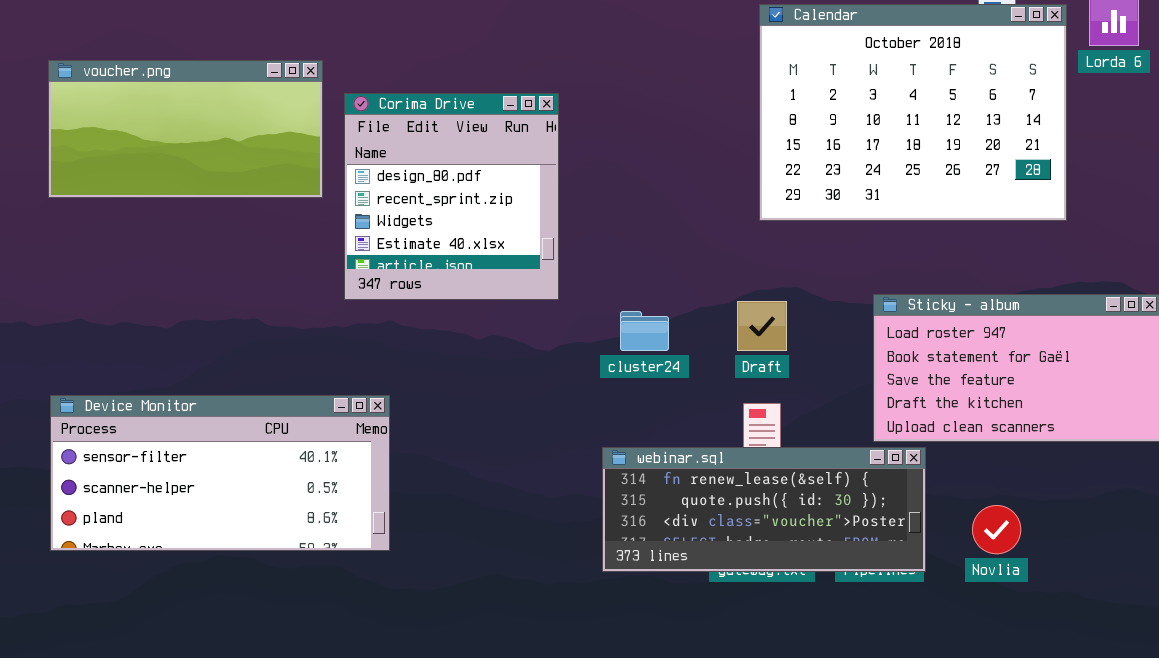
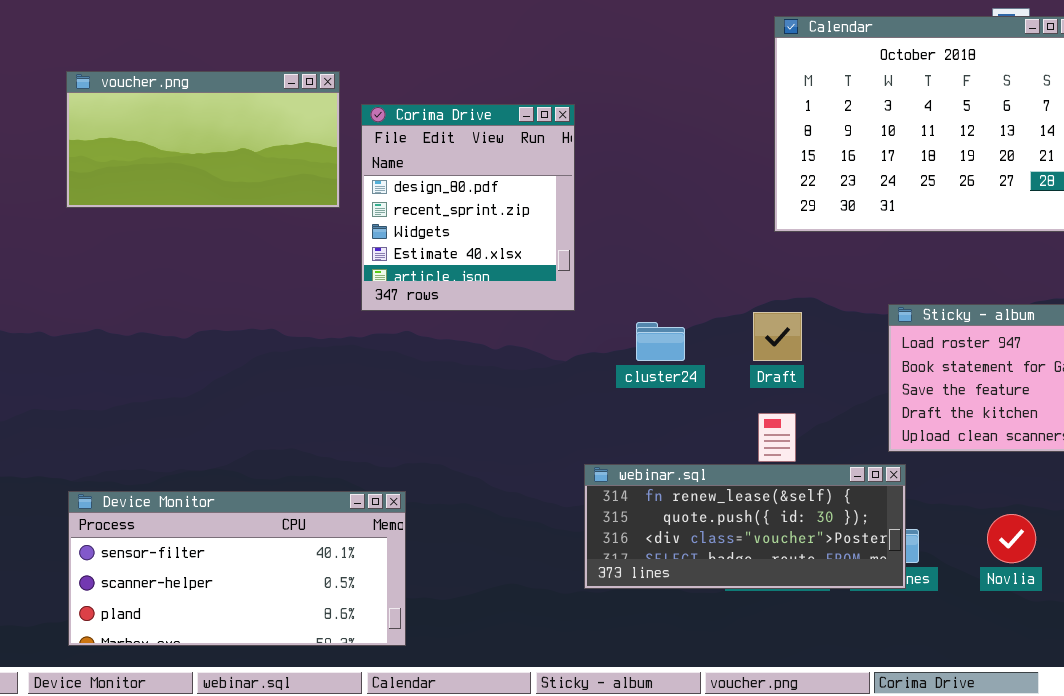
Device Monitor: [50,395,390,551] -> [68,491,406,646], moved
webinar.sql: [602,447,926,572] -> [584,464,906,589], moved

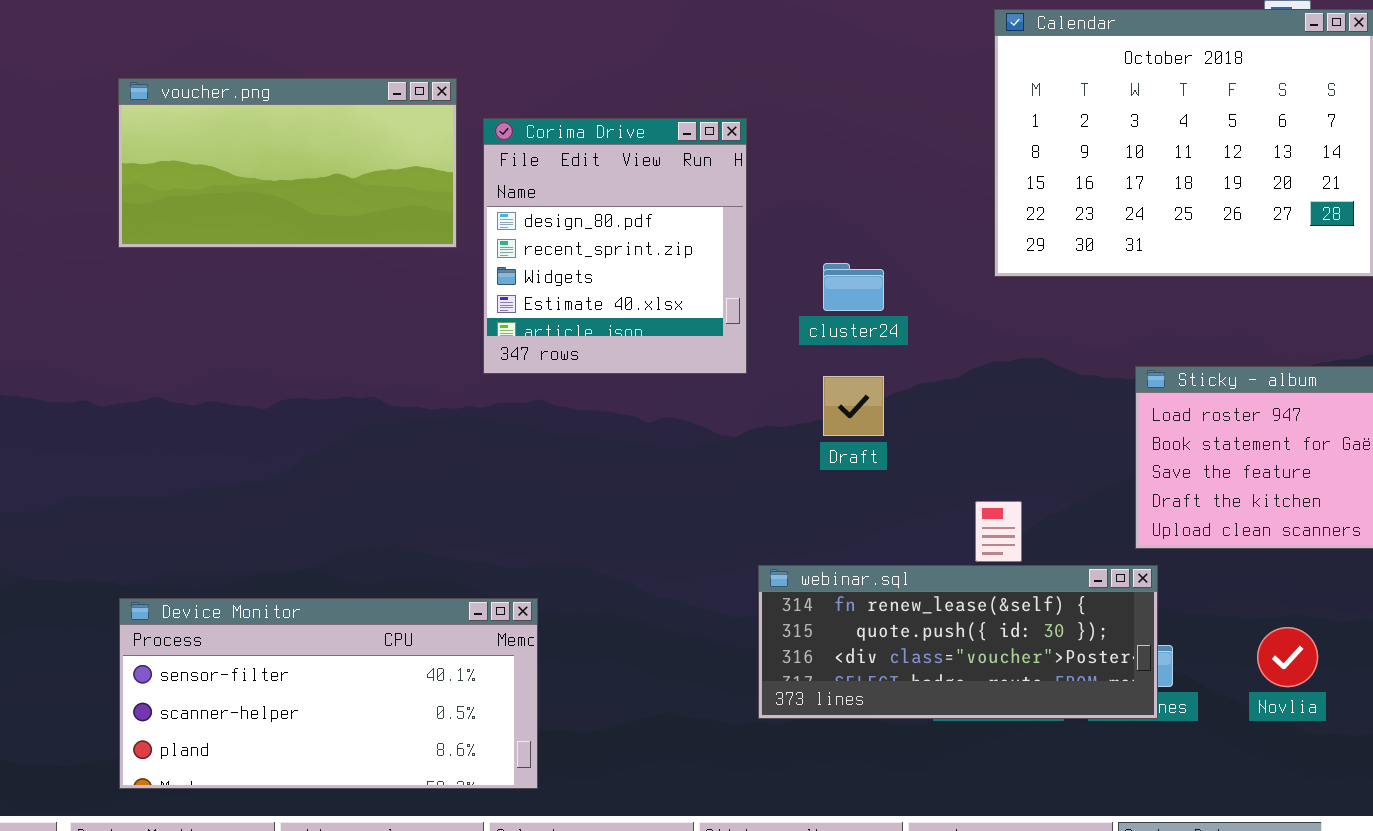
Draft: [753,312,802,361] -> [823,376,884,436], moved
cluster24: [636,322,685,361] -> [823,263,884,311], moved

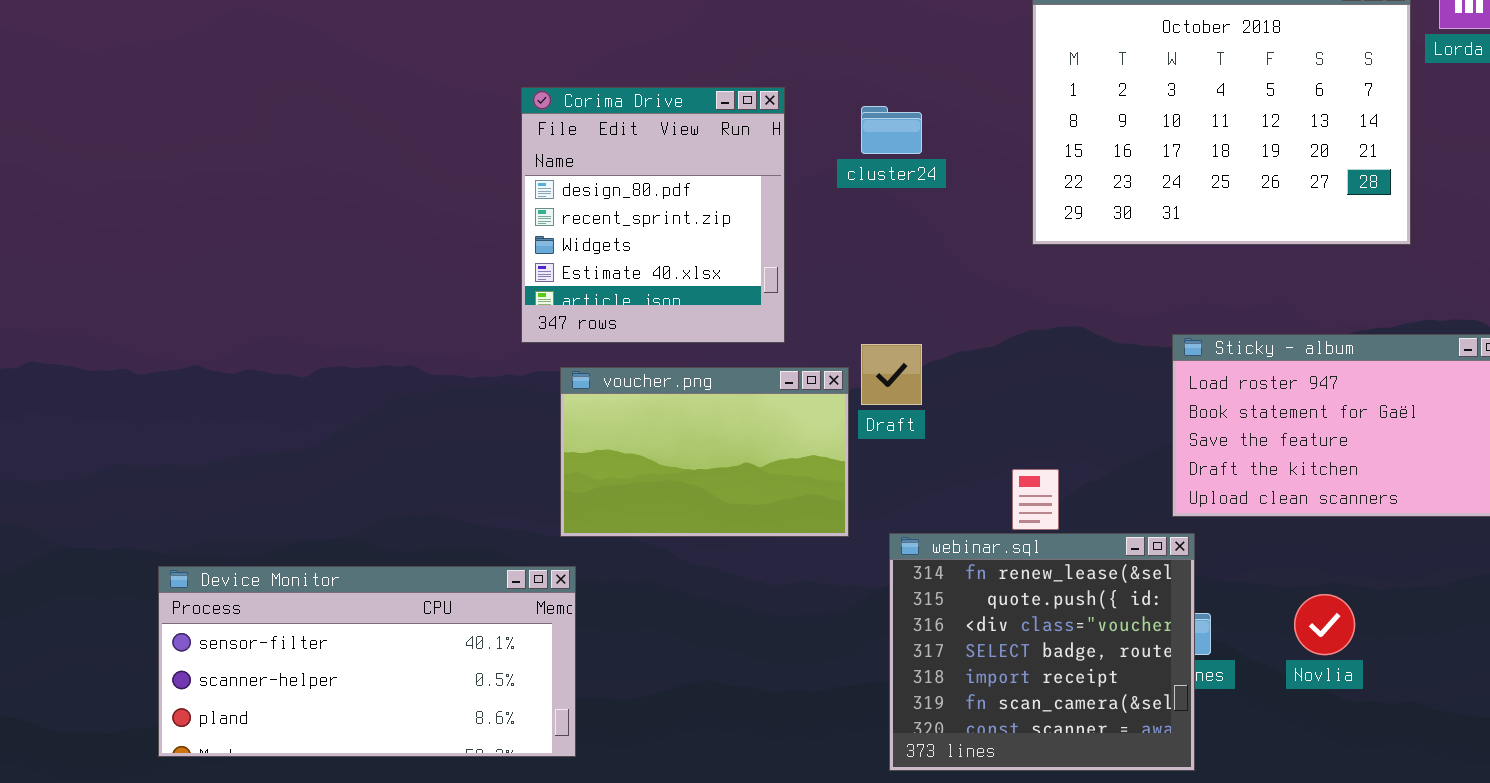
voucher.png: [118,78,457,248] -> [560,367,849,537], moved, resized
cluster24: [823,263,884,311] -> [861,106,922,154], moved
webinar.sql: [758,565,1158,719] -> [889,533,1195,771], resized

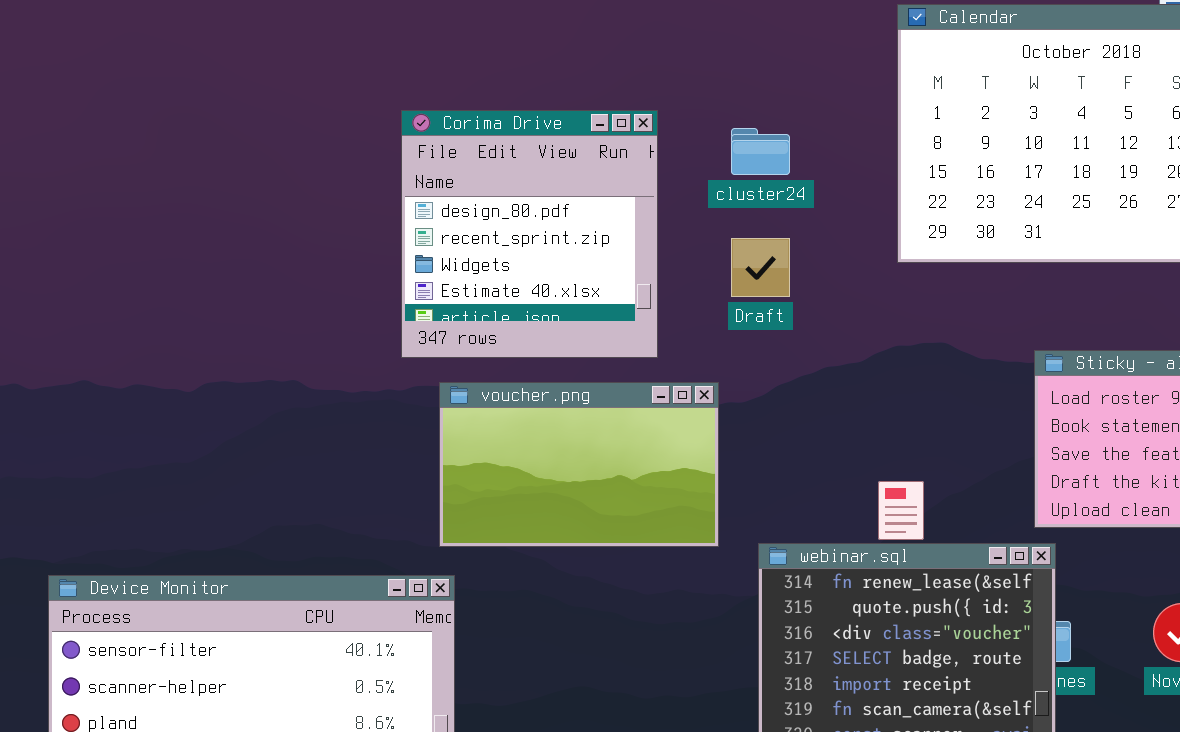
Draft: [861,344,922,405] -> [731,238,790,297], moved

